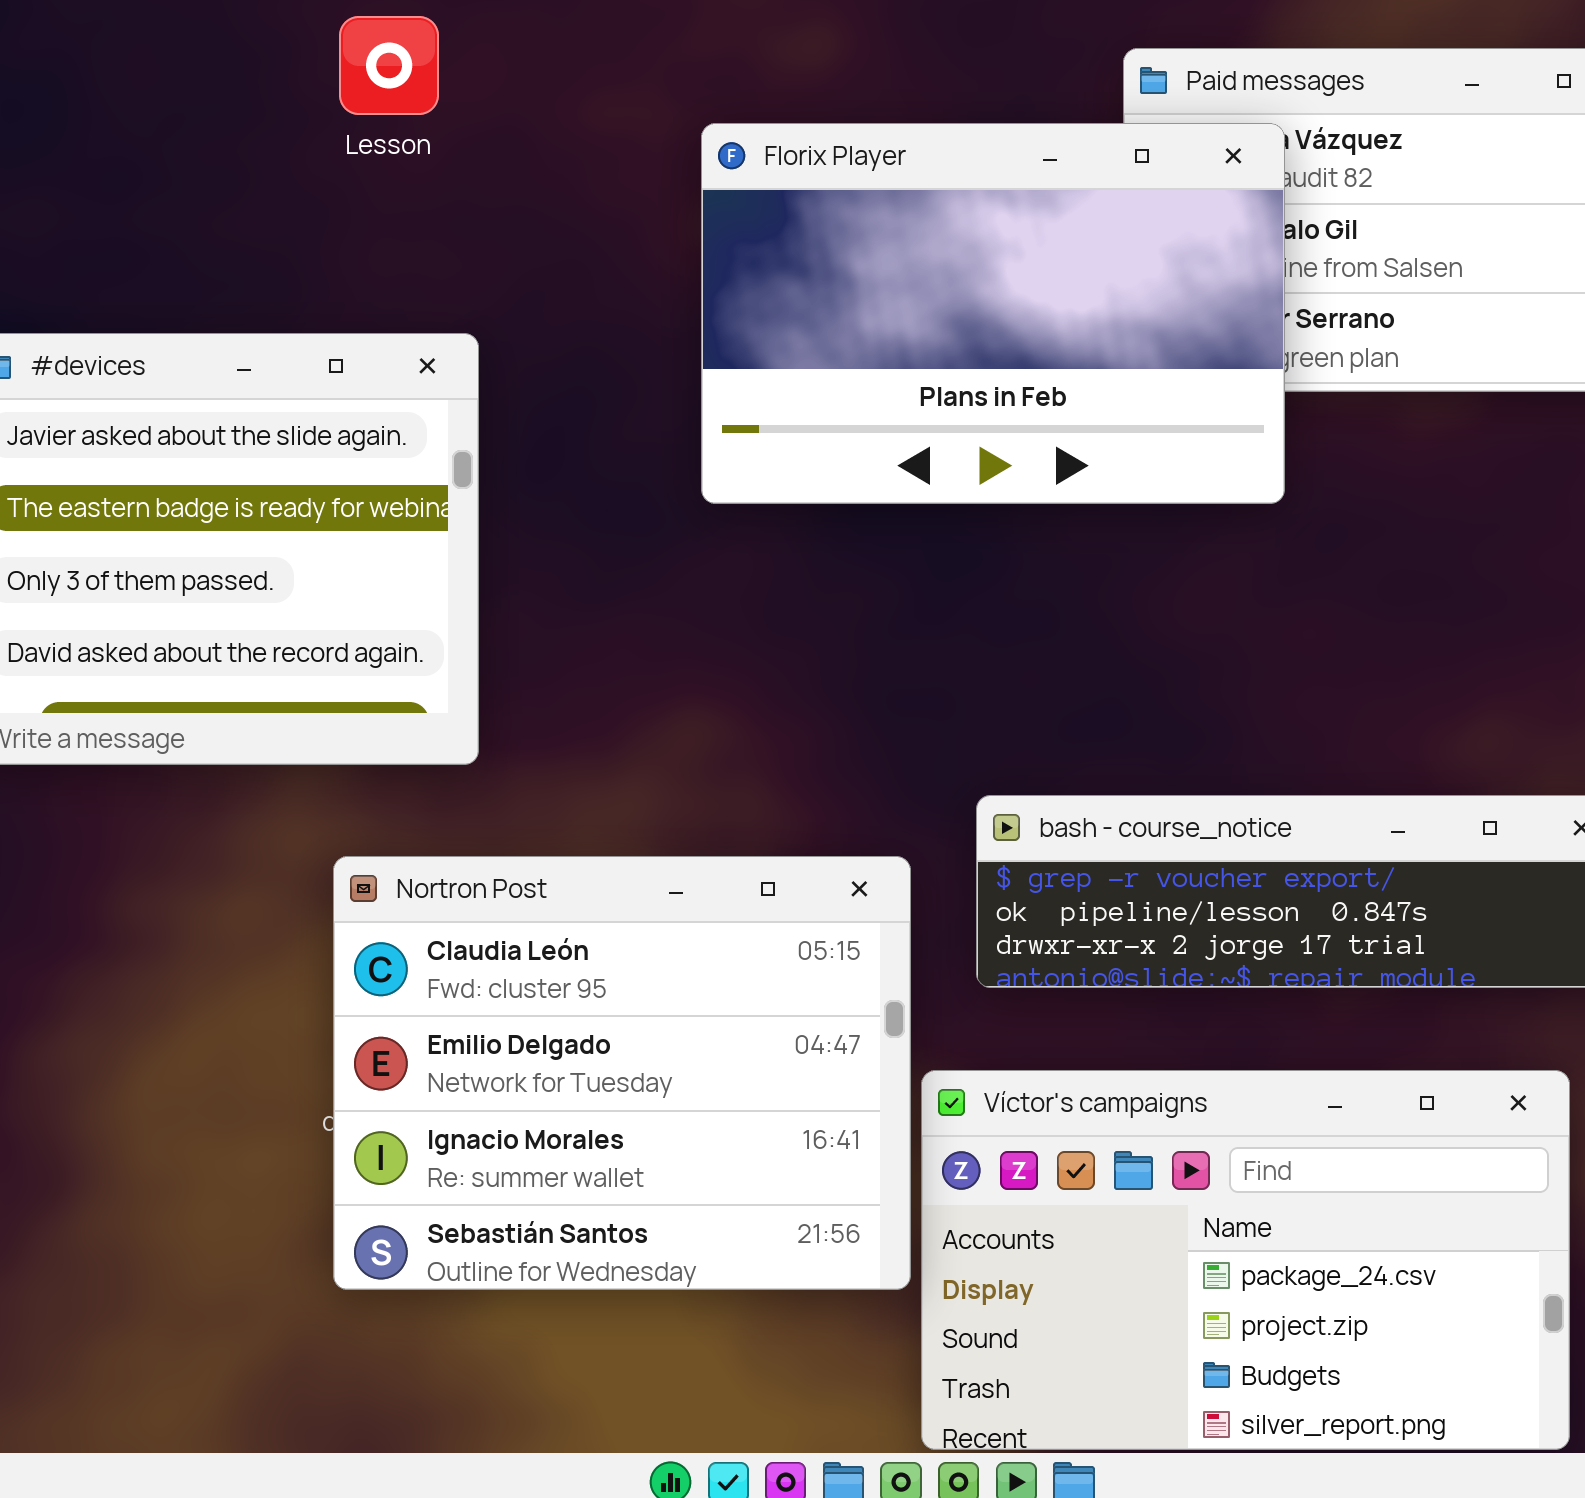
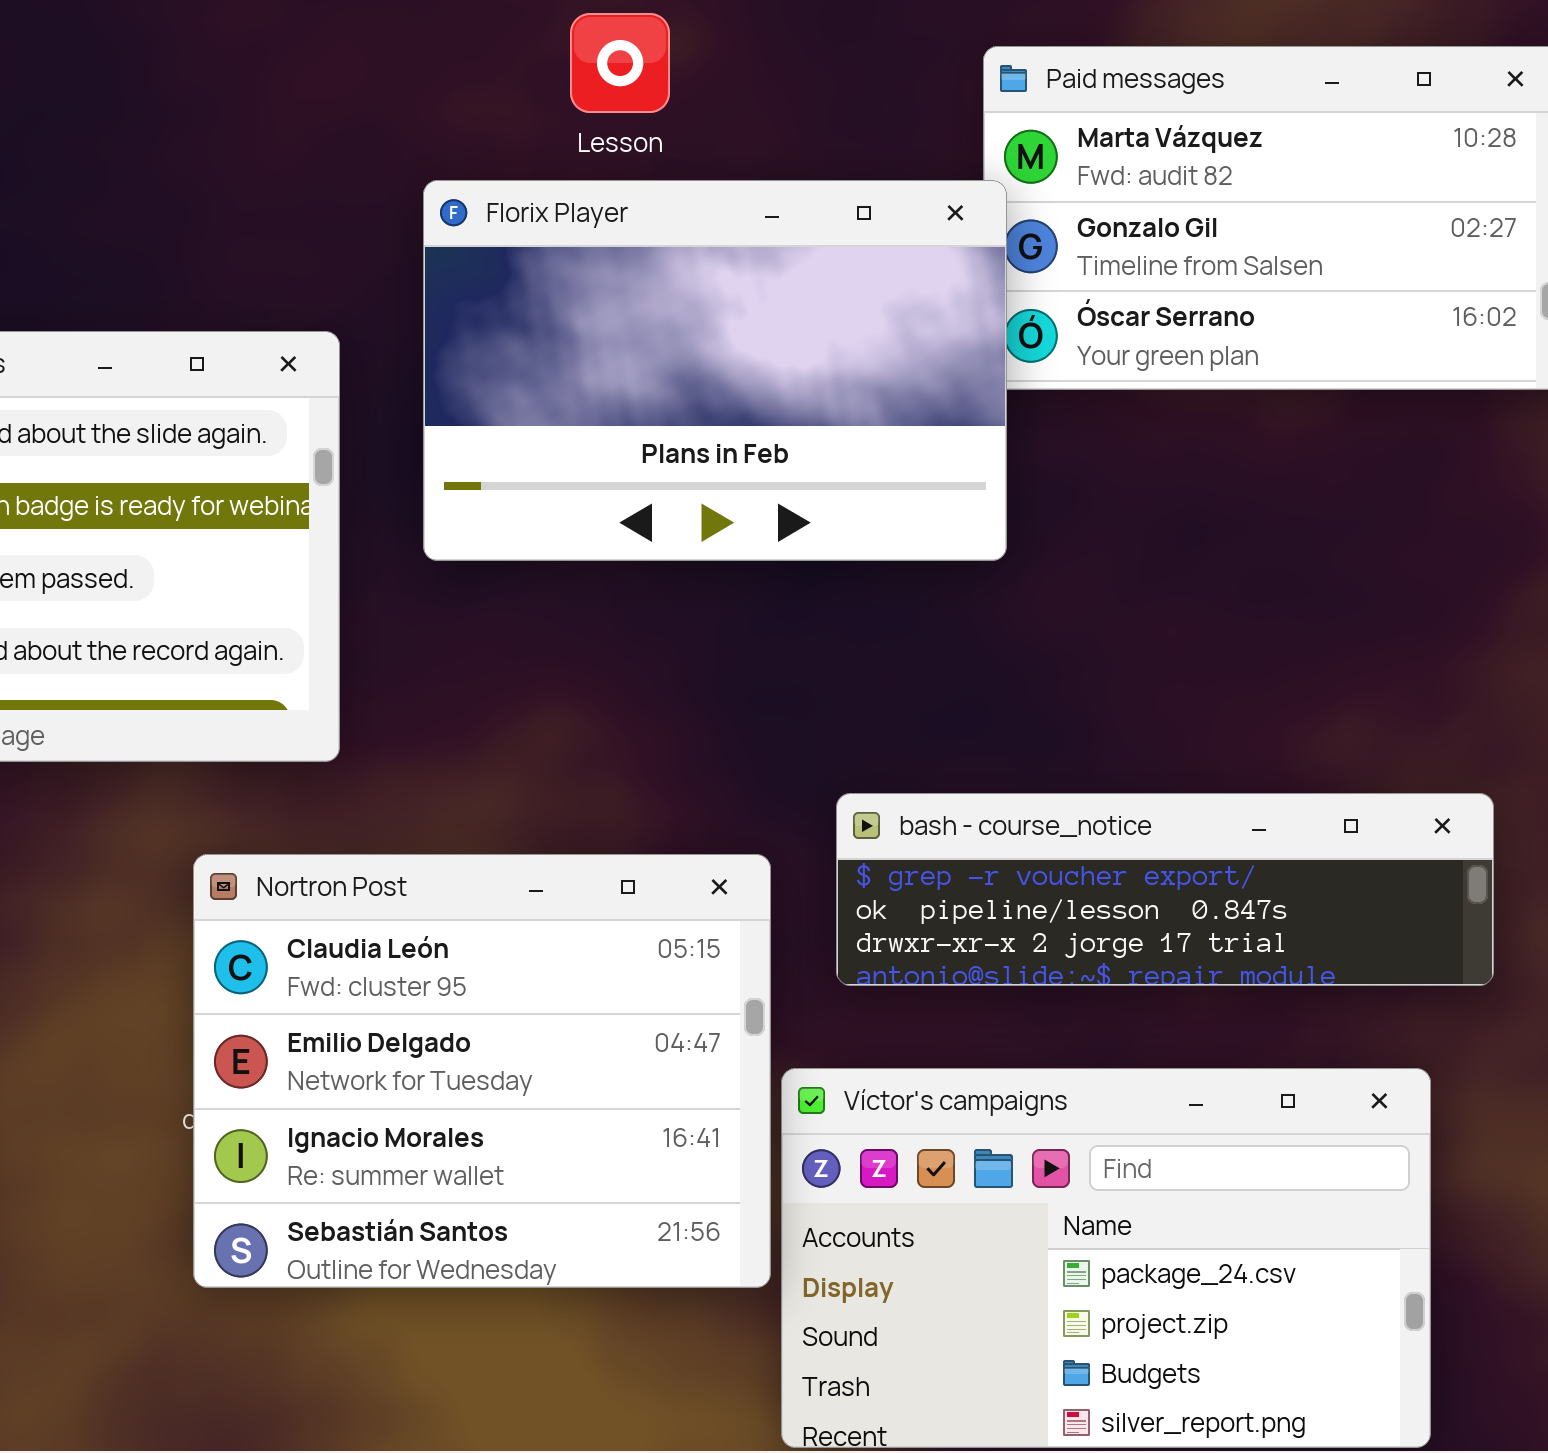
Lesson: [339,16,439,115] -> [570,13,670,113], moved
Florix Player: [701,123,1285,504] -> [423,180,1007,561], moved

